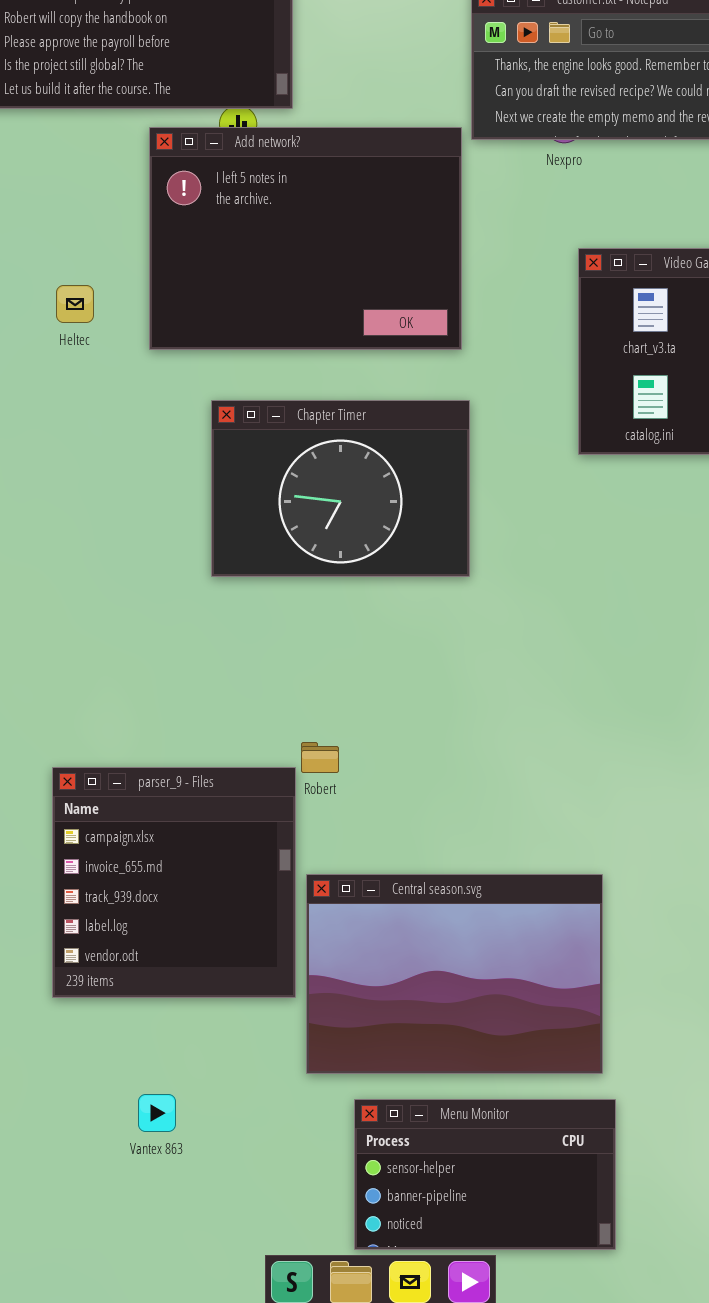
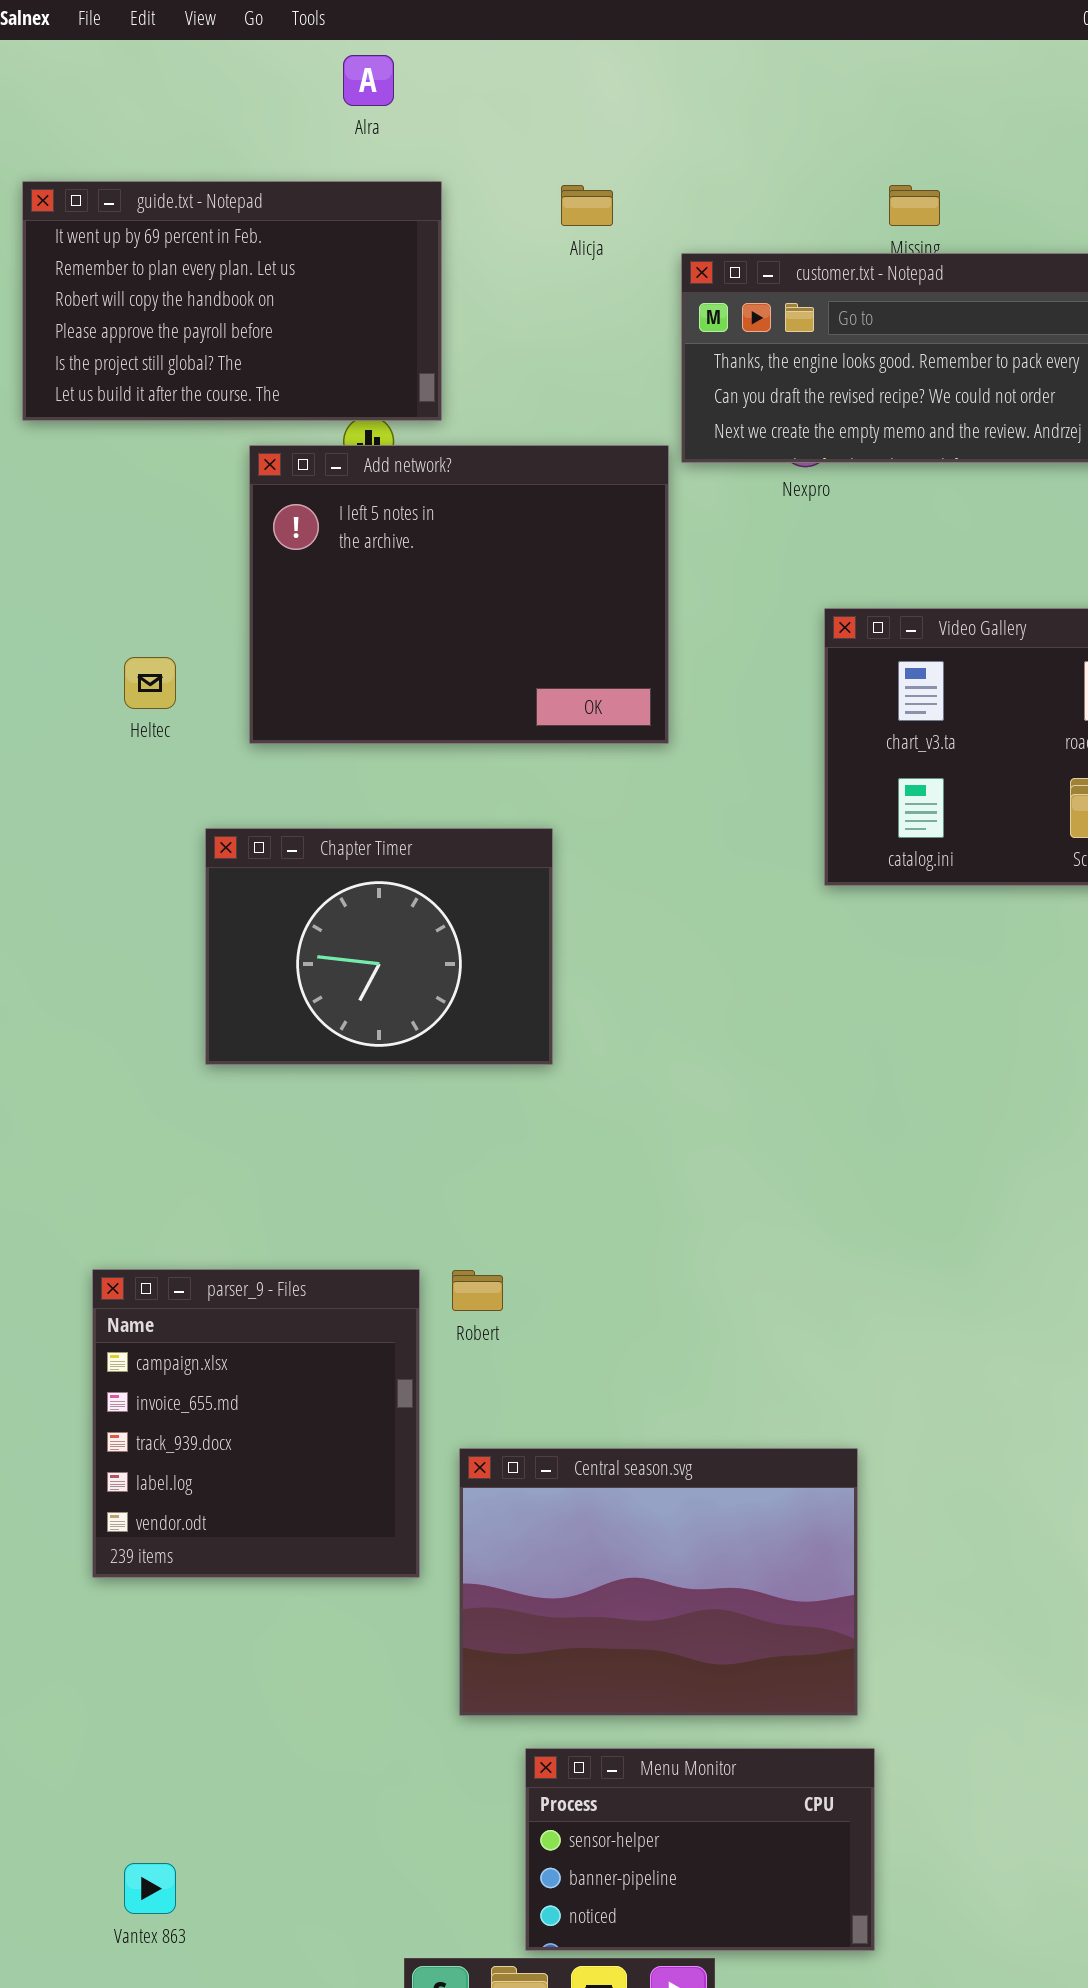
Chapter Timer: [211,400,470,577] -> [205,828,553,1065], moved
parser_9 - Files: [52,767,296,998] -> [92,1269,420,1578], moved
Vantex 863: [138,1094,176,1132] -> [124,1863,176,1914], moved

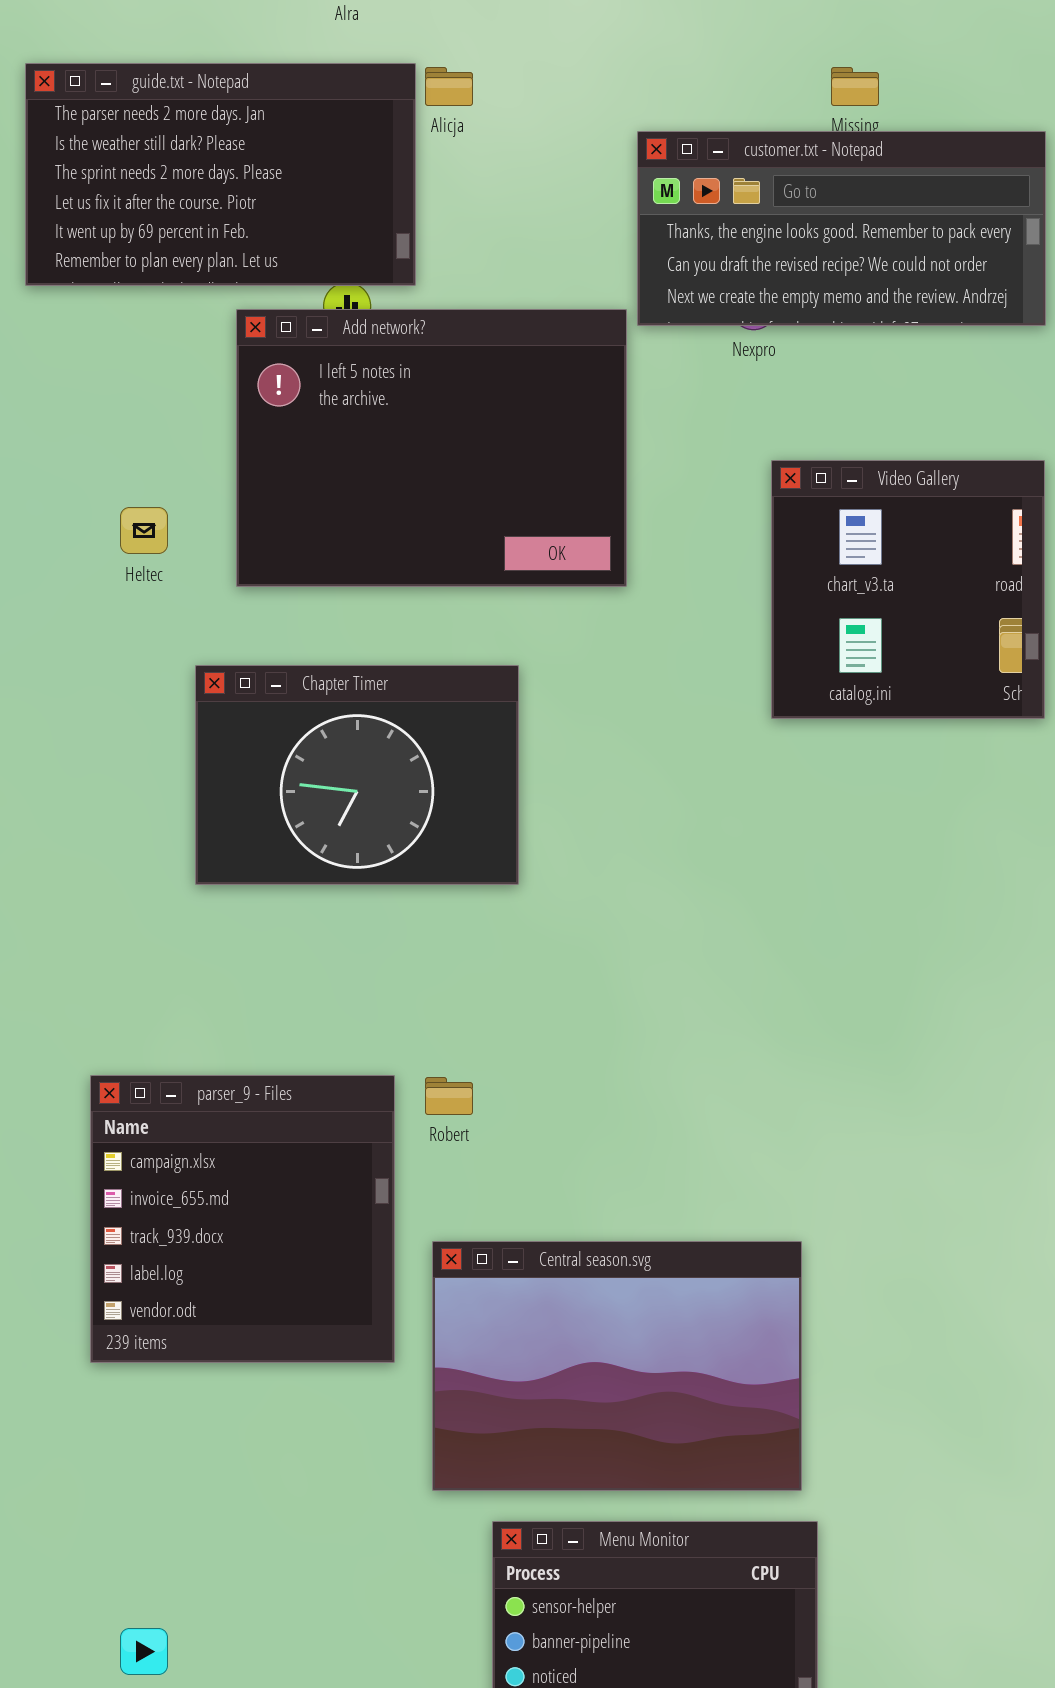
guide.txt - Notepad: [22,181,442,421] -> [25,63,416,286], scrolled up 4 rows
Alicja: [561,185,613,226] -> [425,67,473,106], moved

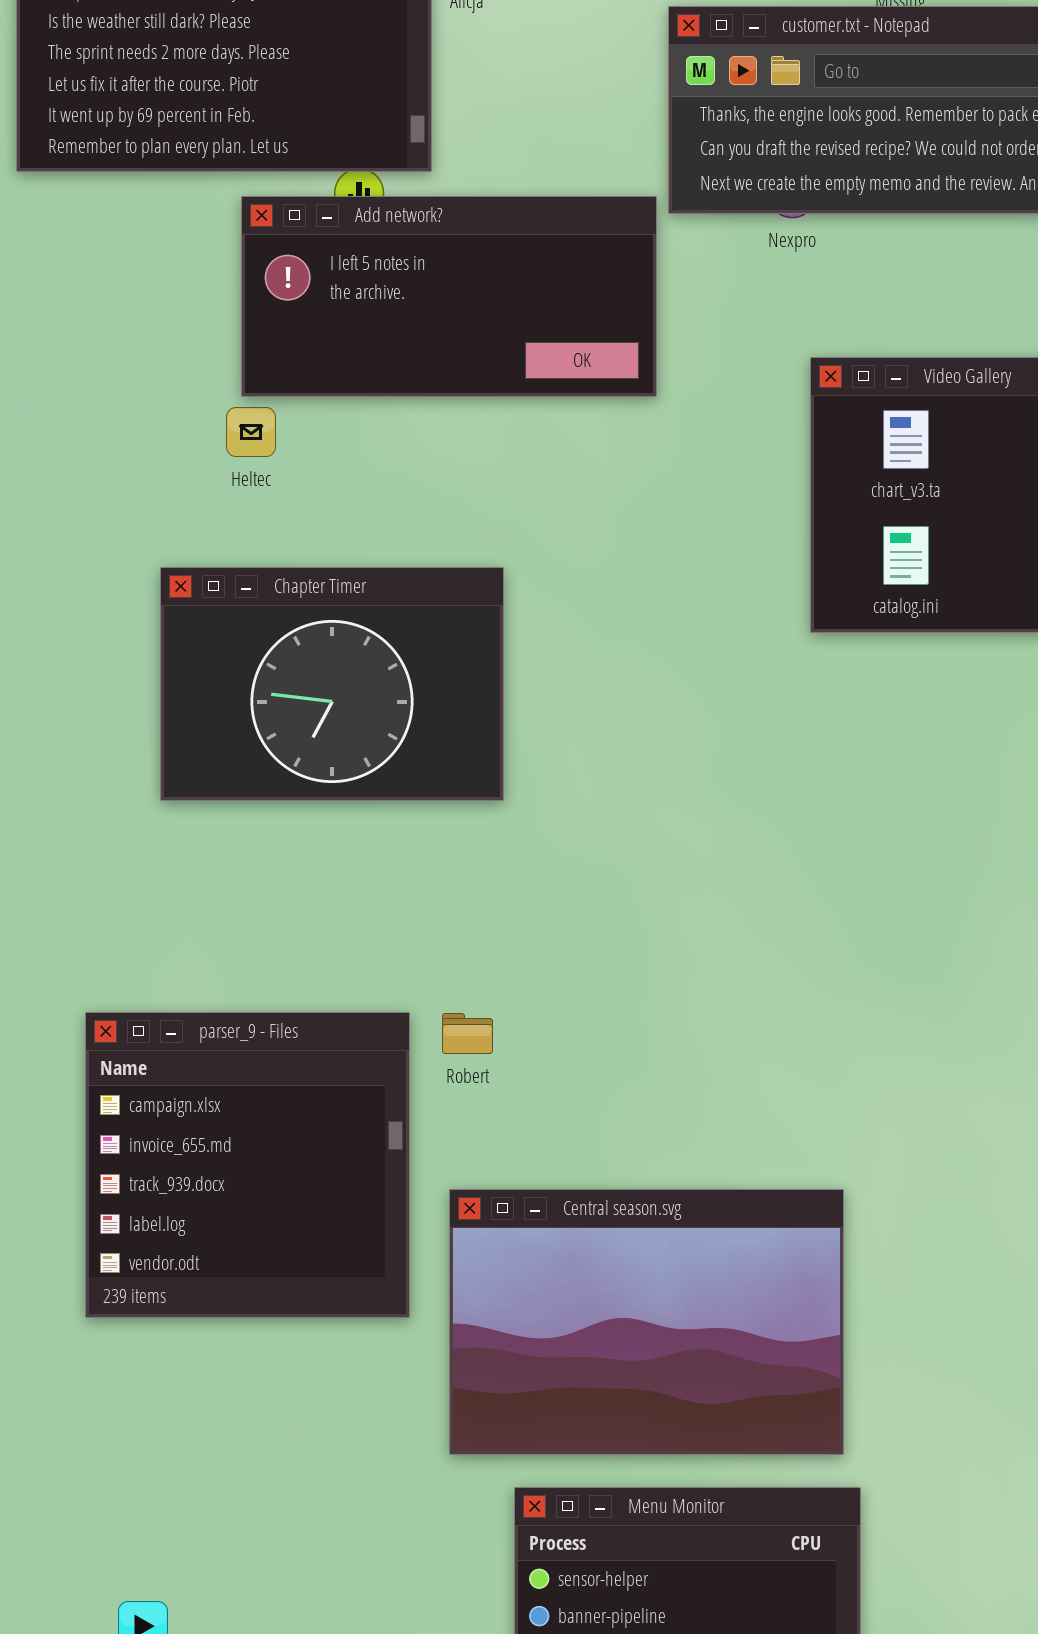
Add network?: [236,309,627,587] -> [241,196,657,397], resized
Heltec: [120,507,168,554] -> [226,407,276,457], moved
Chapter Timer: [195,665,519,885] -> [160,567,504,801], moved

